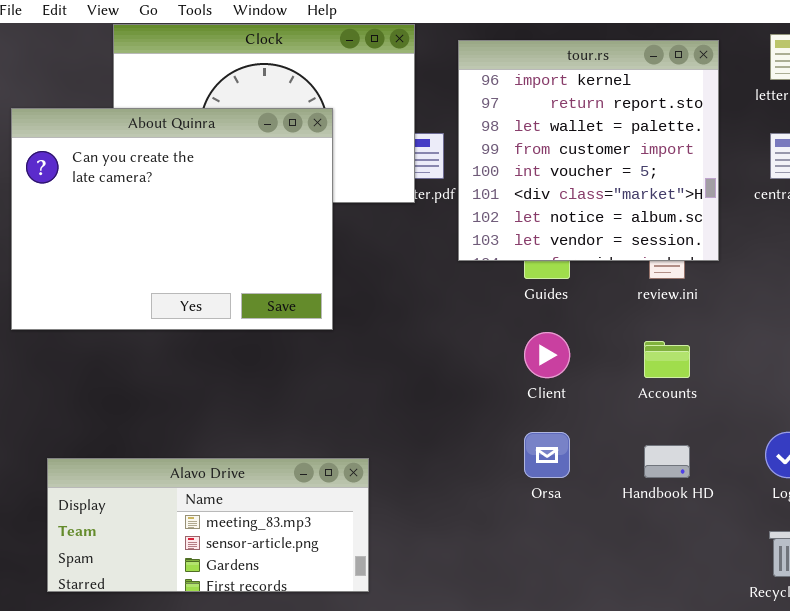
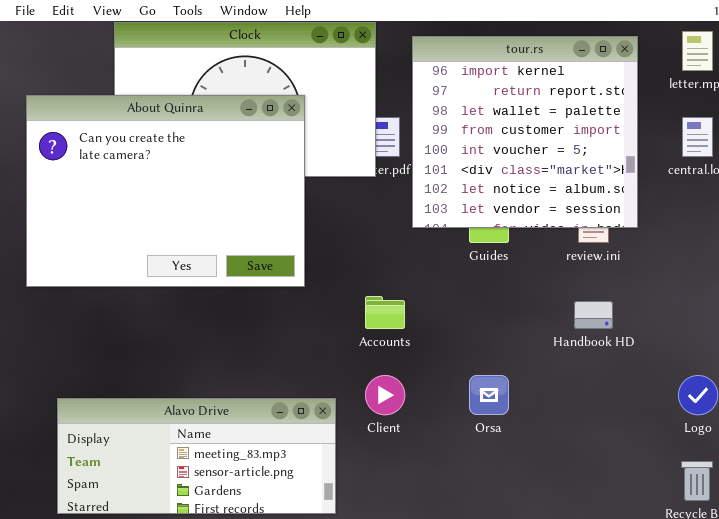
Client: [524,332,570,378] -> [365,375,405,415], moved
Accounts: [644,341,690,378] -> [365,296,405,329], moved
Handbook HD: [644,445,690,478] -> [574,301,613,329], moved

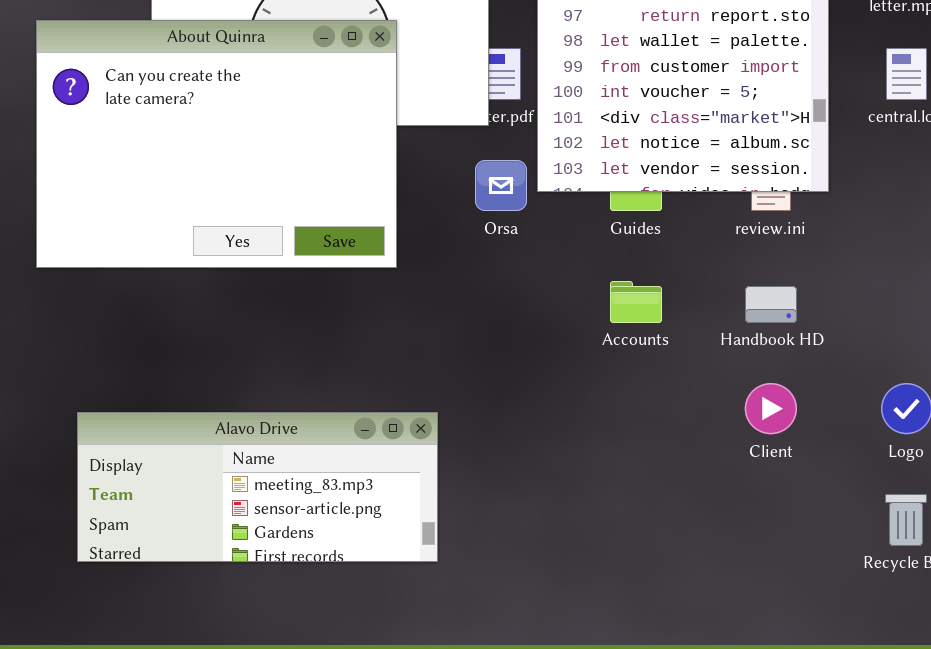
Accounts: [365,296,405,329] -> [610,281,662,323], moved
Client: [365,375,405,415] -> [745,383,797,434], moved
Orsa: [469,375,509,415] -> [475,160,527,211], moved

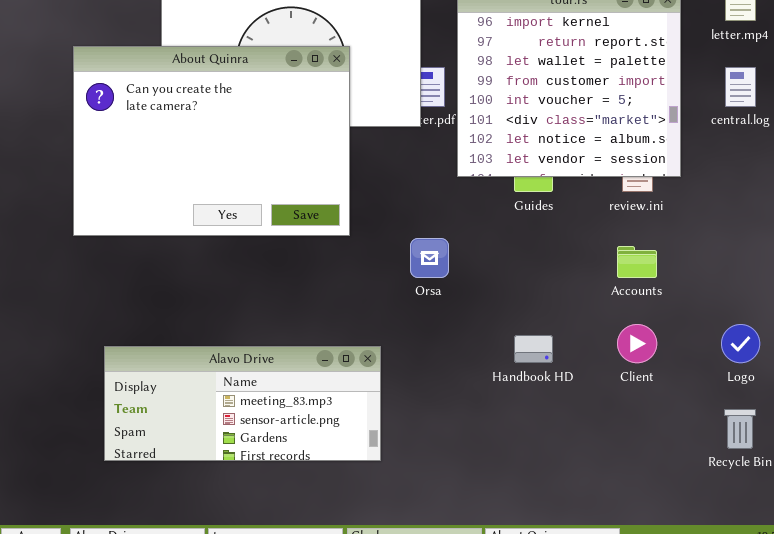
Orsa: [475,160,527,211] -> [410,238,449,278], moved
Accounts: [610,281,662,323] -> [617,246,657,278], moved
Handbook HD: [745,286,797,323] -> [514,335,553,363], moved

